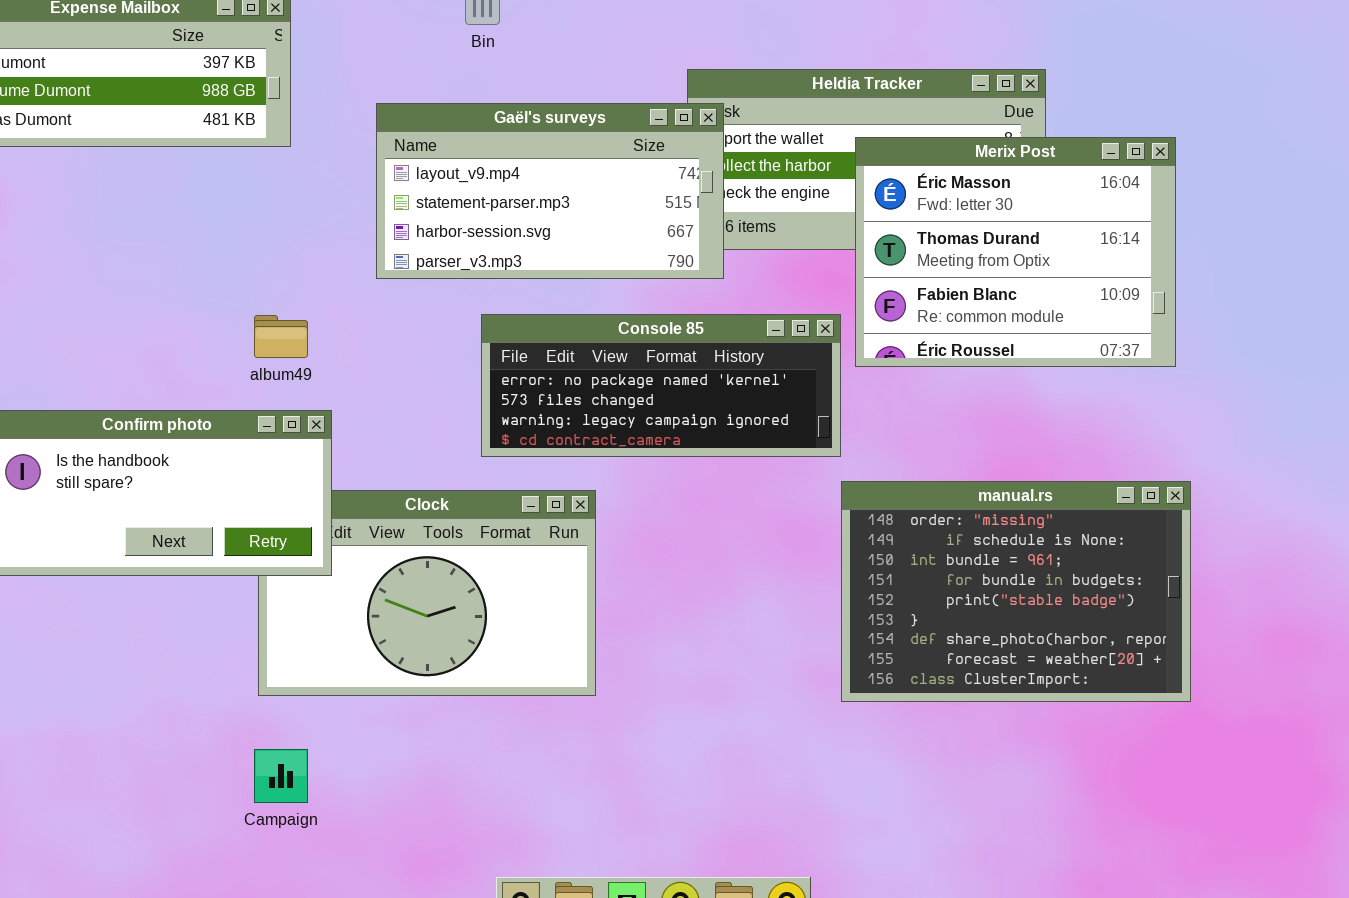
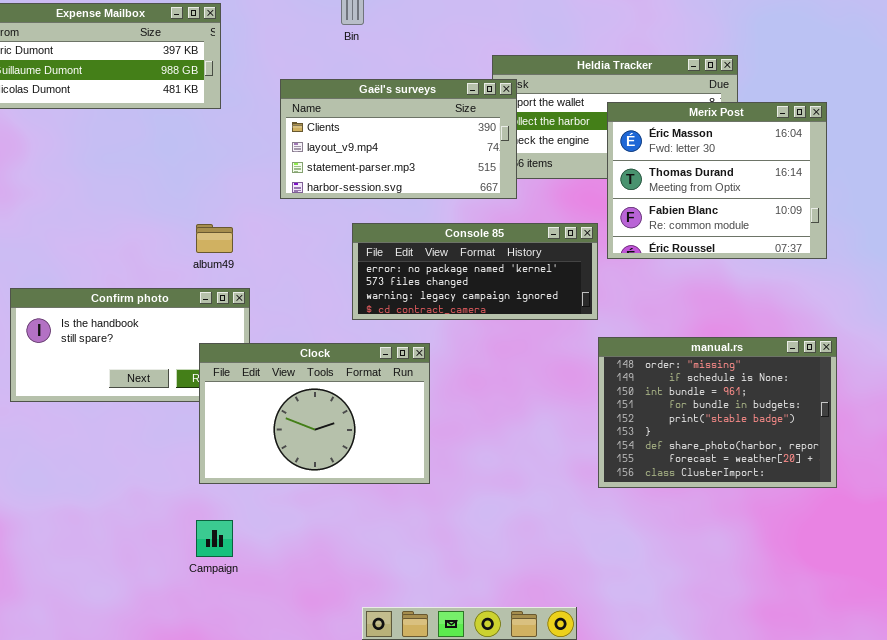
Gaël's surveys: [376,103,724,279] -> [280,79,517,199], scrolled up 1 row
Clock: [258,490,596,696] -> [199,343,430,484], raised

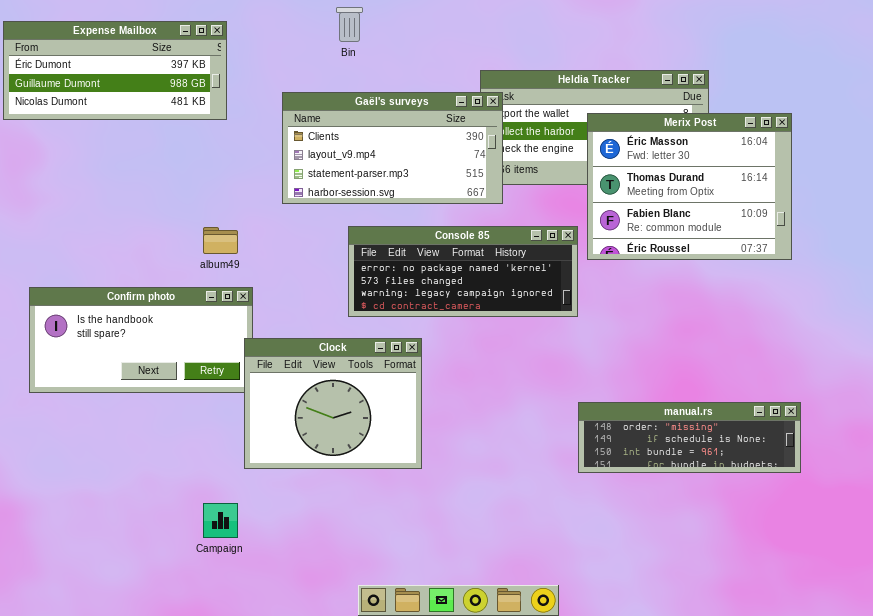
manual.rs: [598,337,837,488] -> [578,402,801,473], resized
Clock: [199,343,430,484] -> [244,338,422,469], resized

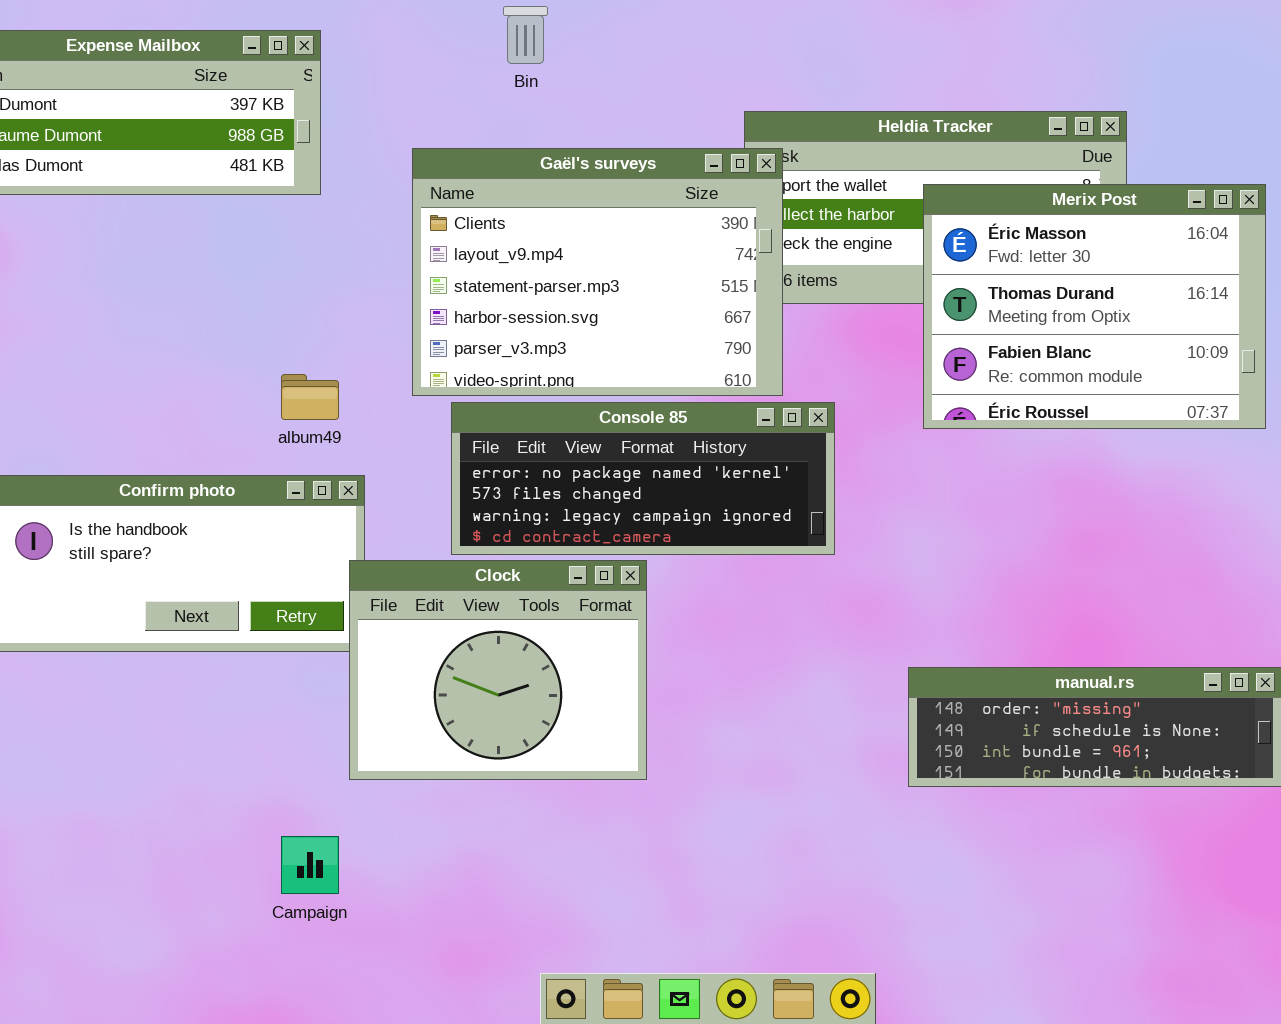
Gaël's surveys: [282,92,503,204] -> [412,148,783,396], resized
Console 85: [348,226,578,317] -> [451,402,835,555], moved

